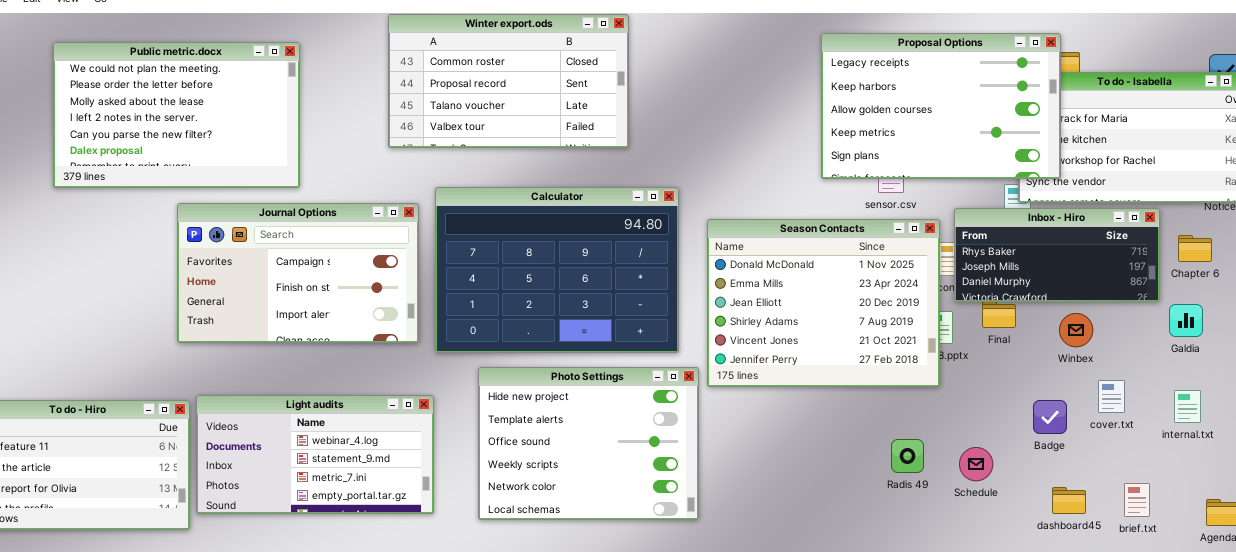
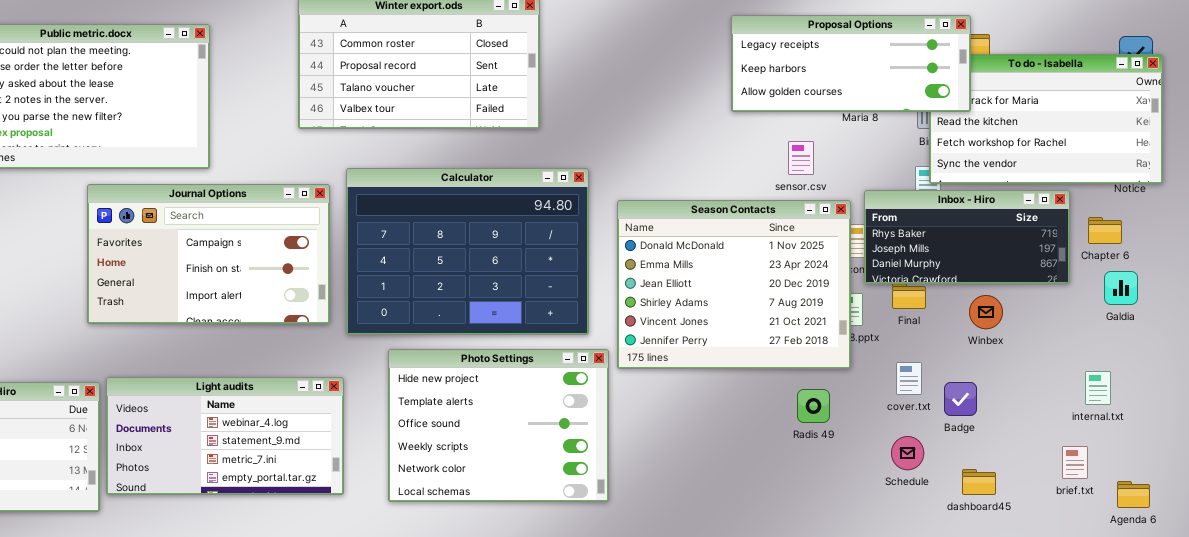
Proposal Options: [821,33,1061,179] -> [731,15,971,112], resized
Galdia: [1169,304,1203,337] -> [1104,271,1138,305], moved
cover.txt: [1098,380,1125,413] -> [896,362,922,395], moved
Radis 49: [891,439,924,473] -> [797,389,830,423], moved
Schedule: [959,447,993,481] -> [891,436,924,470], moved
brief.txt: [1124,483,1150,517] -> [1062,446,1088,479], moved

